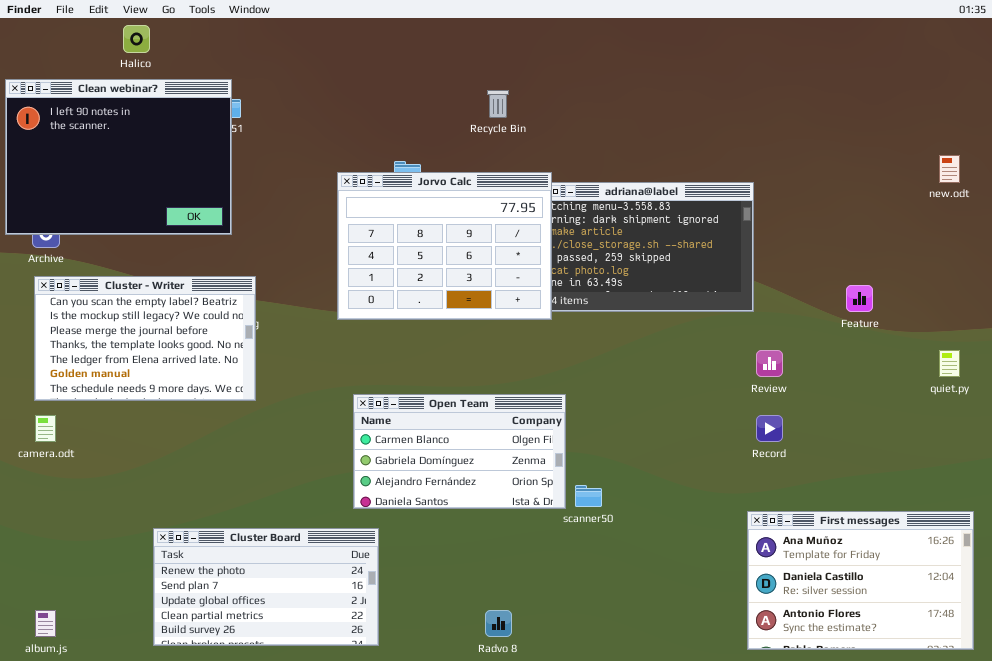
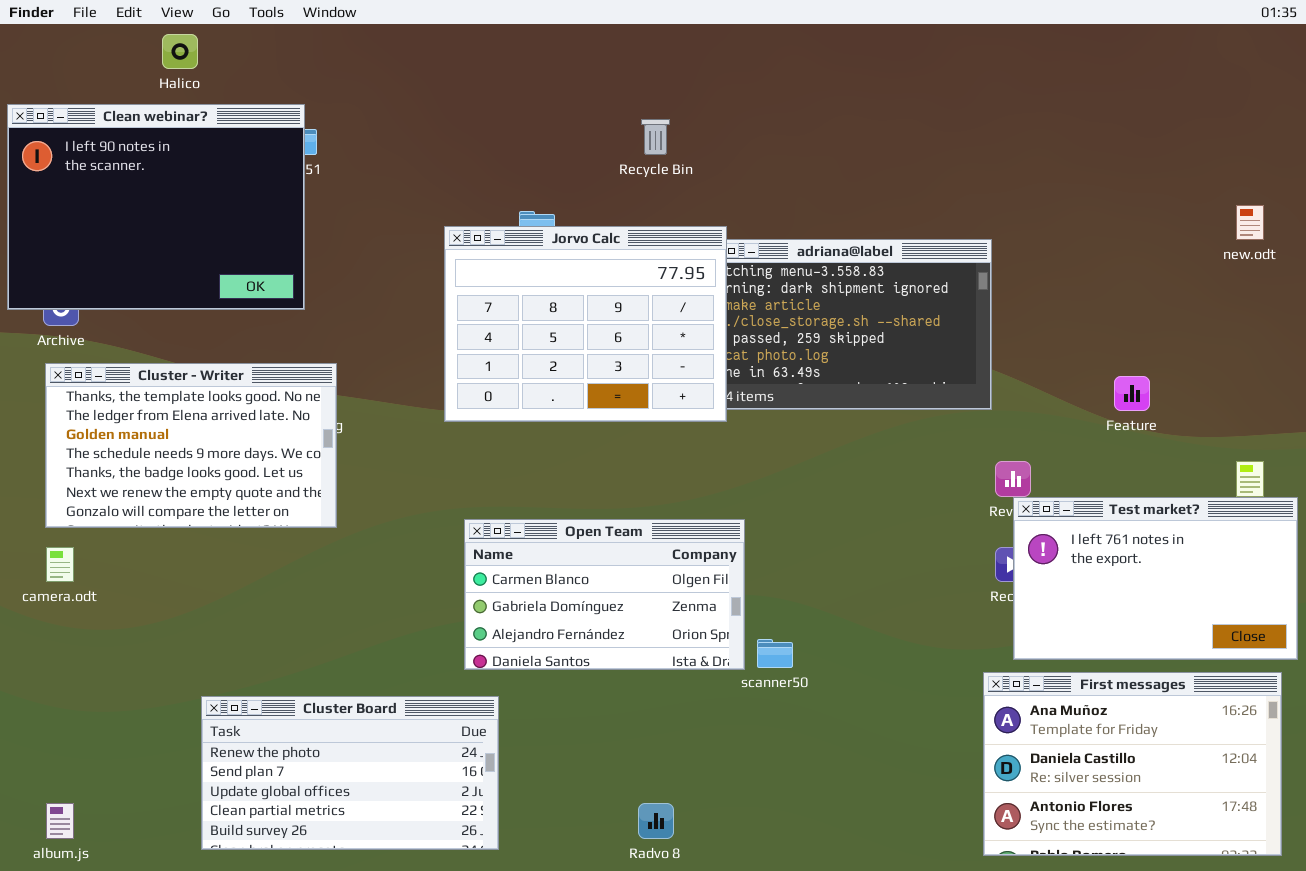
Cluster - Writer: [34,276,256,401] -> [45,363,337,528], scrolled down 3 rows
Test market?: none -> [1013,497,1298,660], opened

